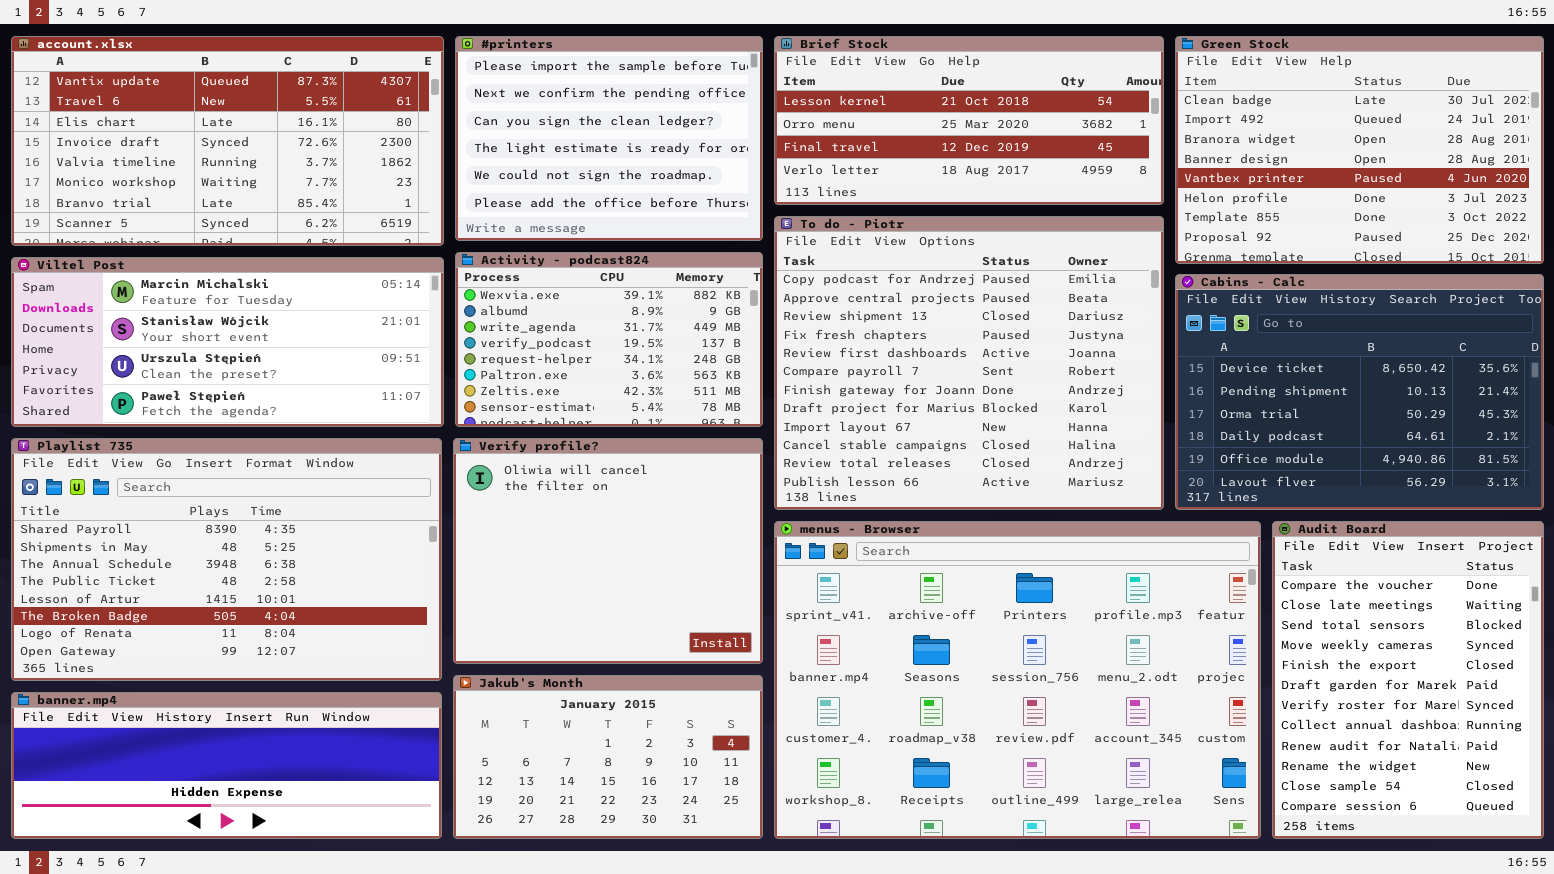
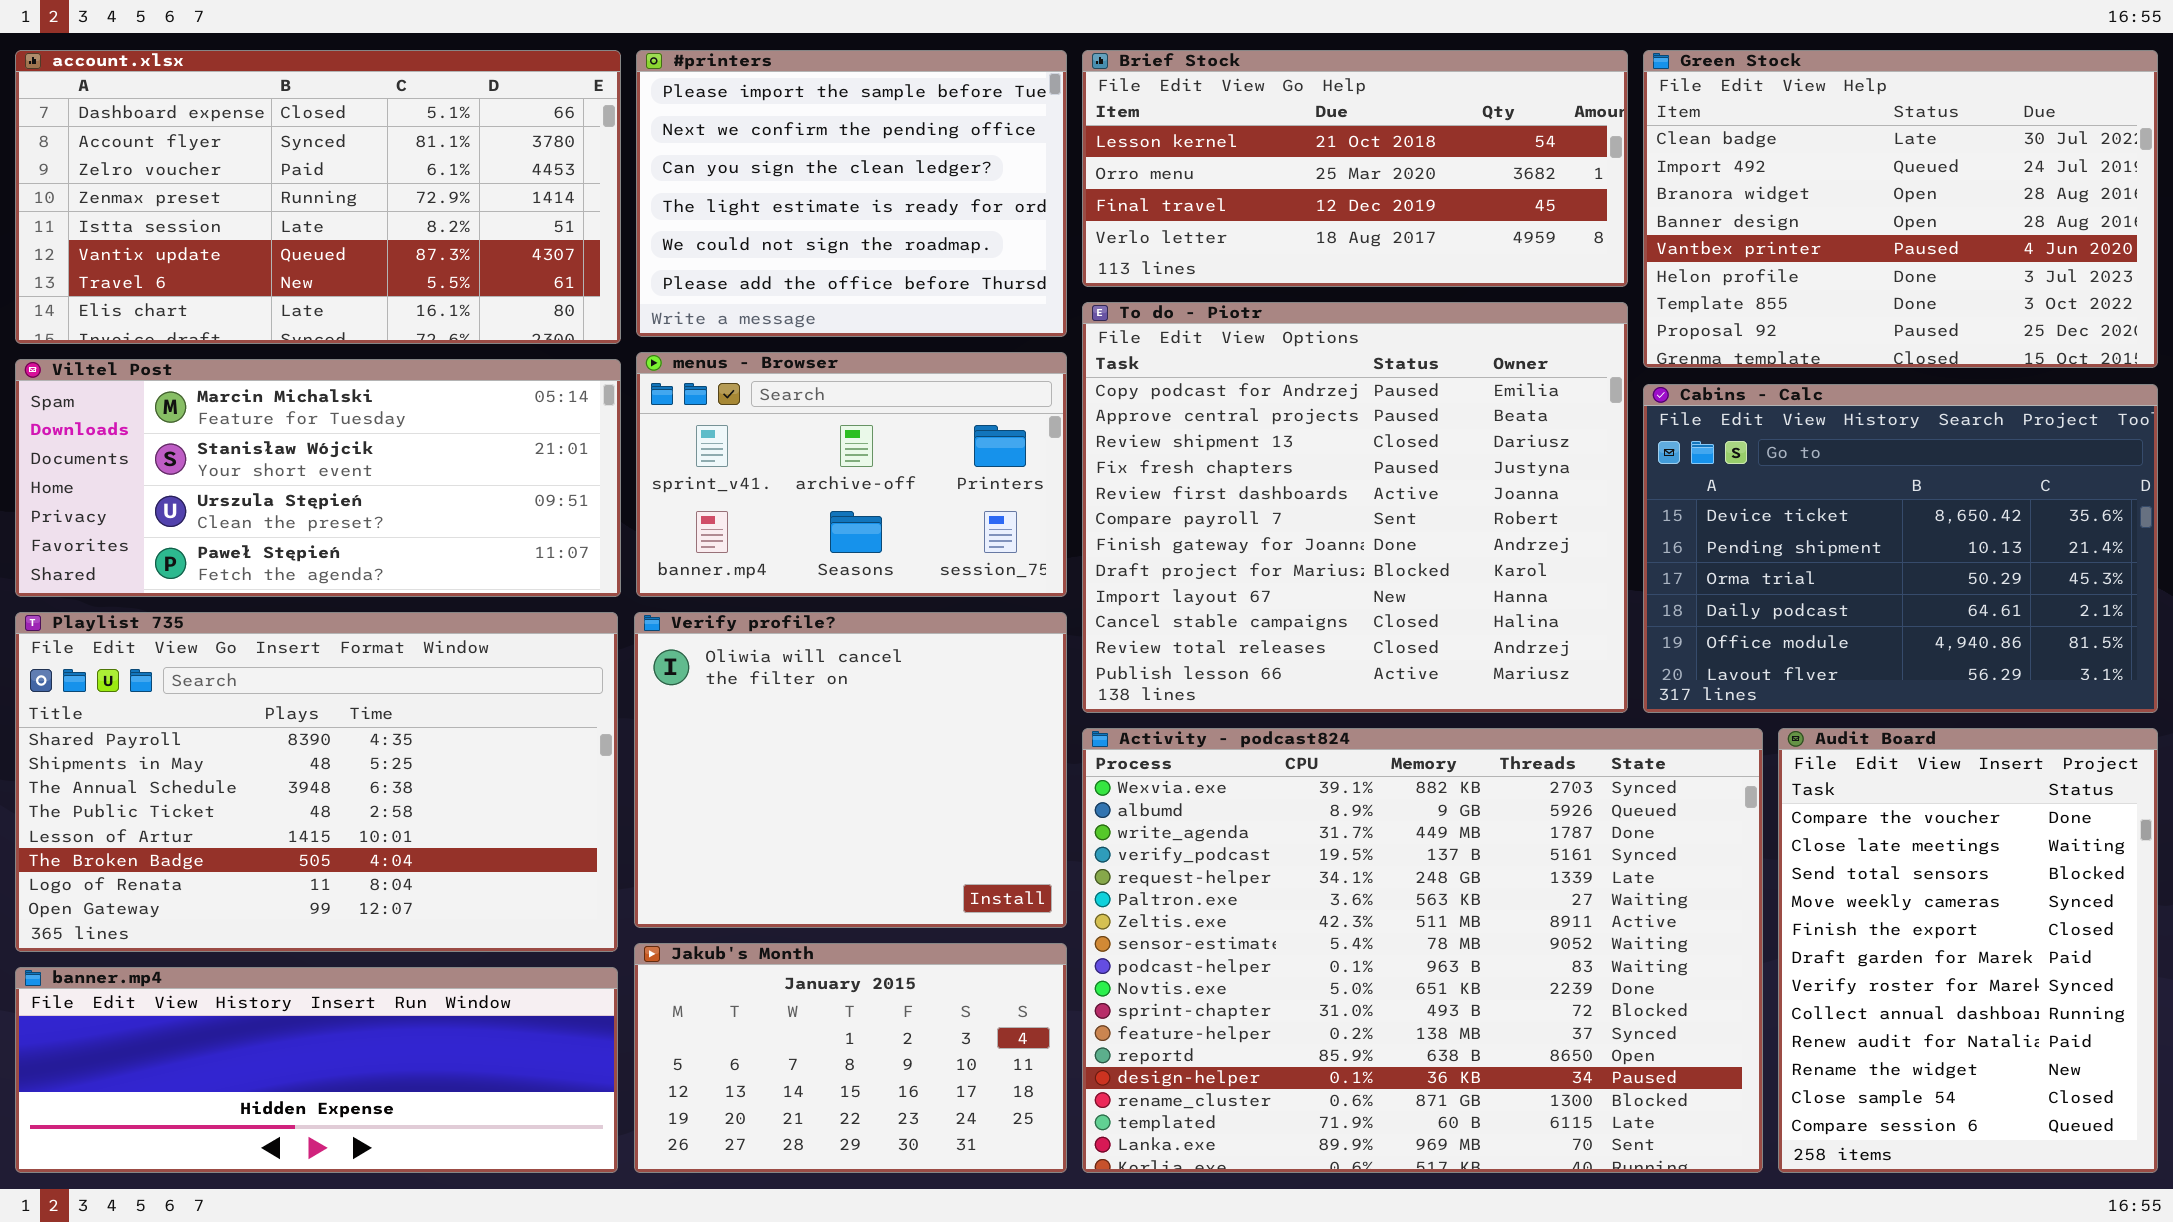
account.xlsx: [11,36,444,246] -> [15,50,621,344], scrolled up 5 rows
Activity - podcast824: [455,252,763,427] -> [1082,728,1763,1173], moved, resized
menus - Browser: [774,521,1261,839] -> [636,352,1067,597], moved, resized

